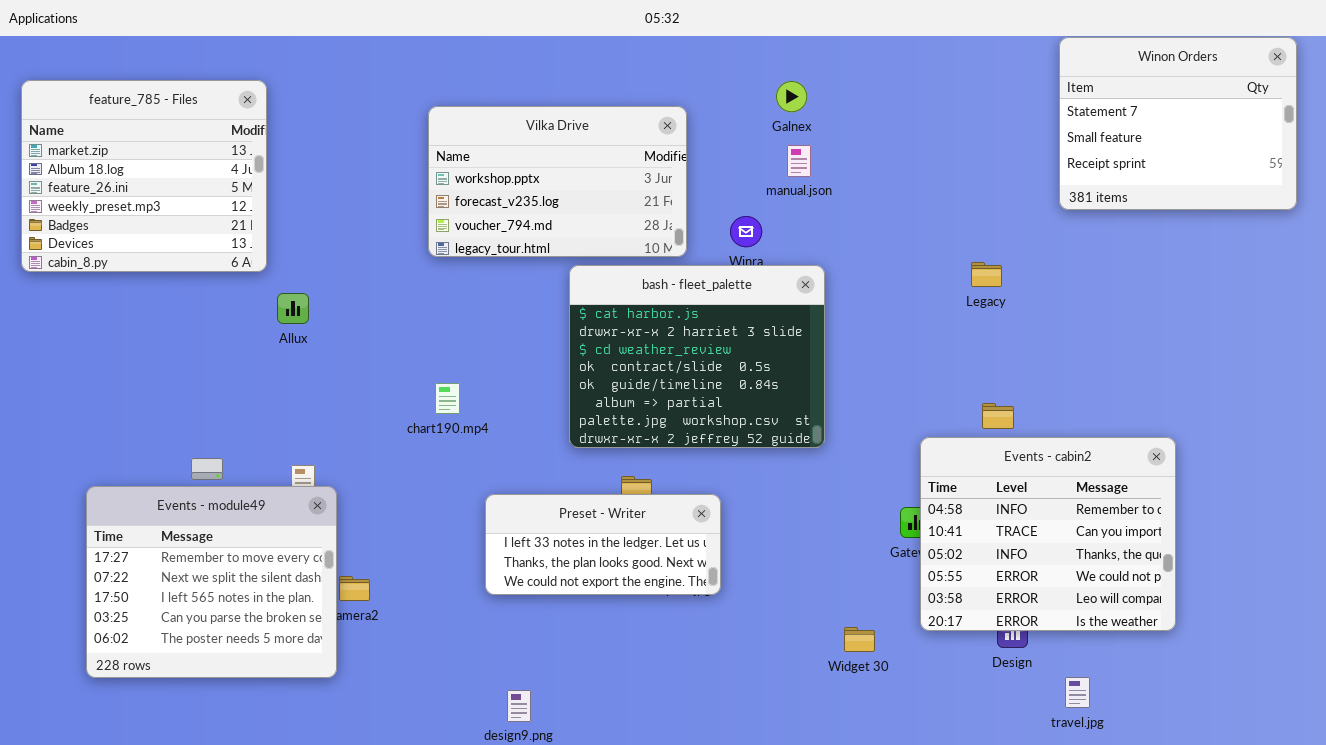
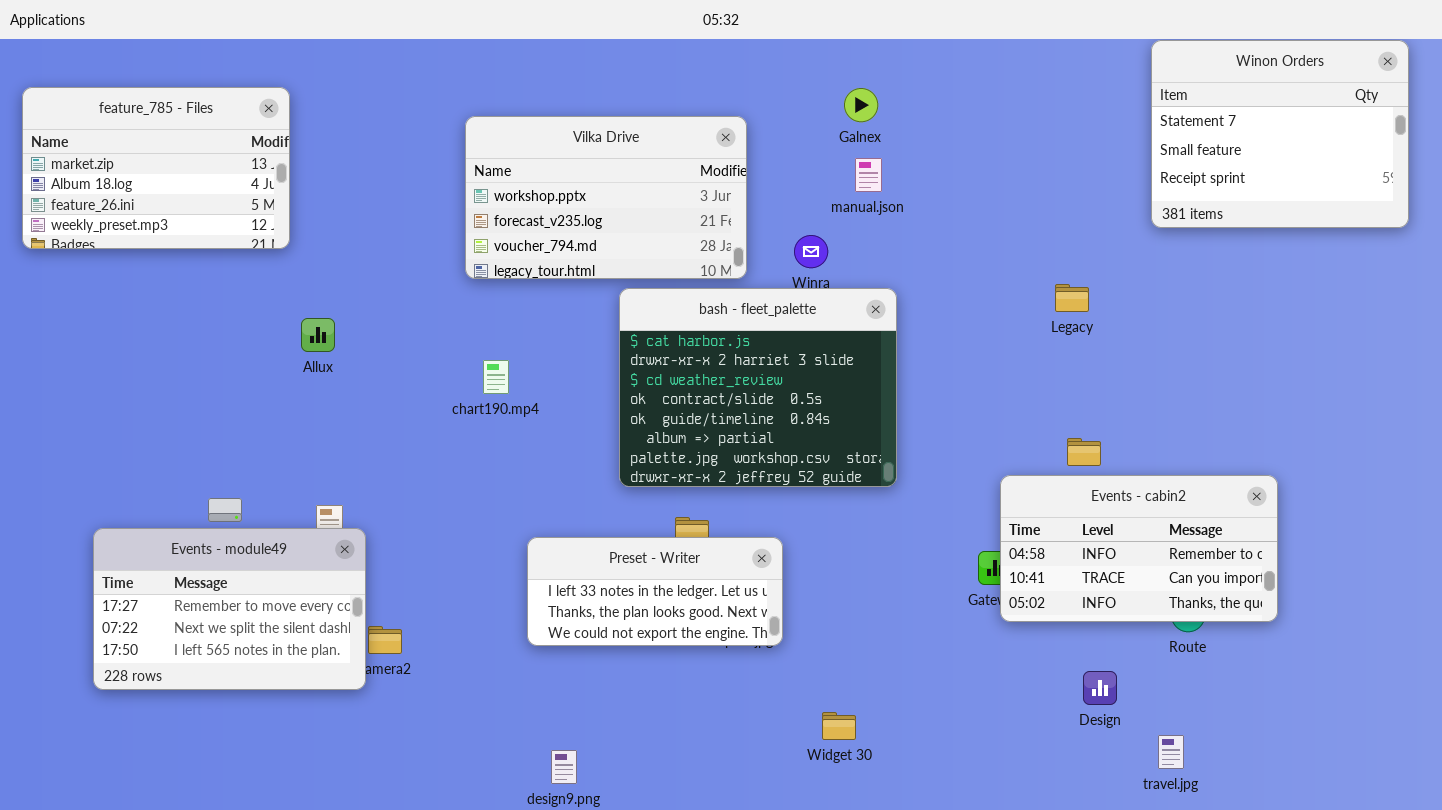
feature_785 - Files: [21,80,267,272] -> [22,87,290,249], resized
chart190.mp4: [435,383,460,414] -> [483,360,509,394], moved
Events - cabin2: [920,437,1176,631] -> [1000,475,1278,622], resized
Events - module49: [86,486,337,678] -> [93,528,366,690], resized
Widget 30: [844,627,875,652] -> [822,712,856,740], moved

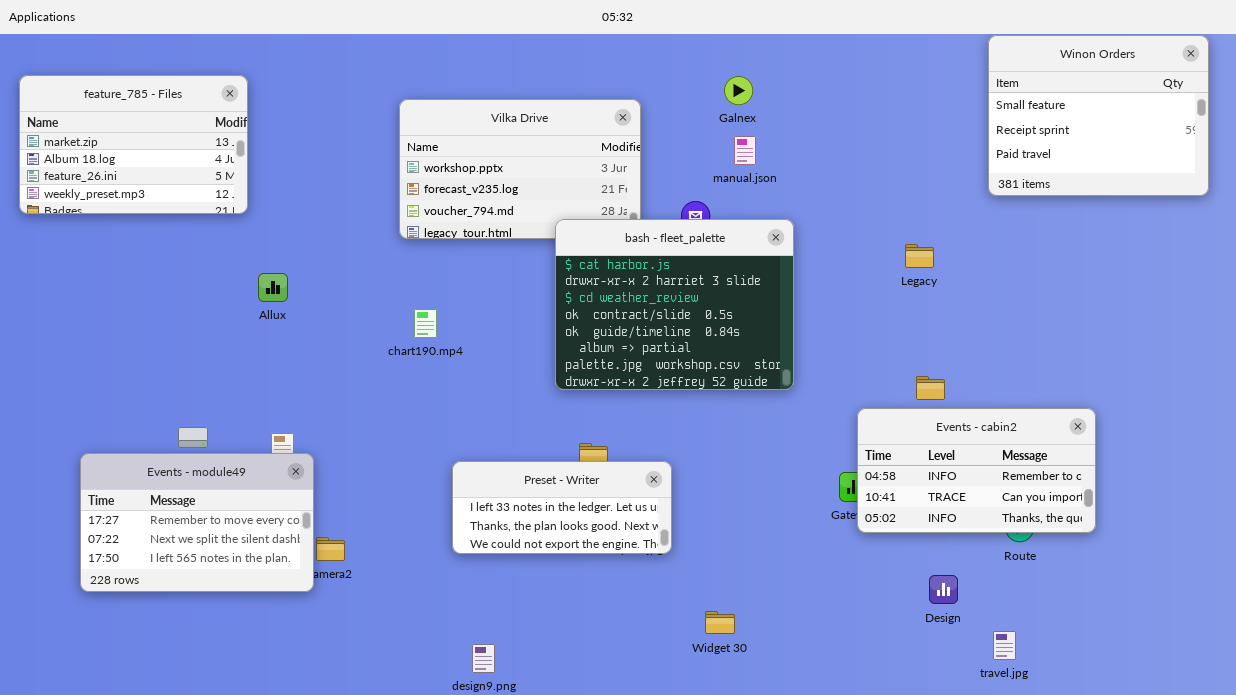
Winon Orders: [1151,40,1409,228] -> [988,35,1209,196], scrolled down 1 row
bash - fleet_palette: [619,288,897,487] -> [555,219,794,390], moved

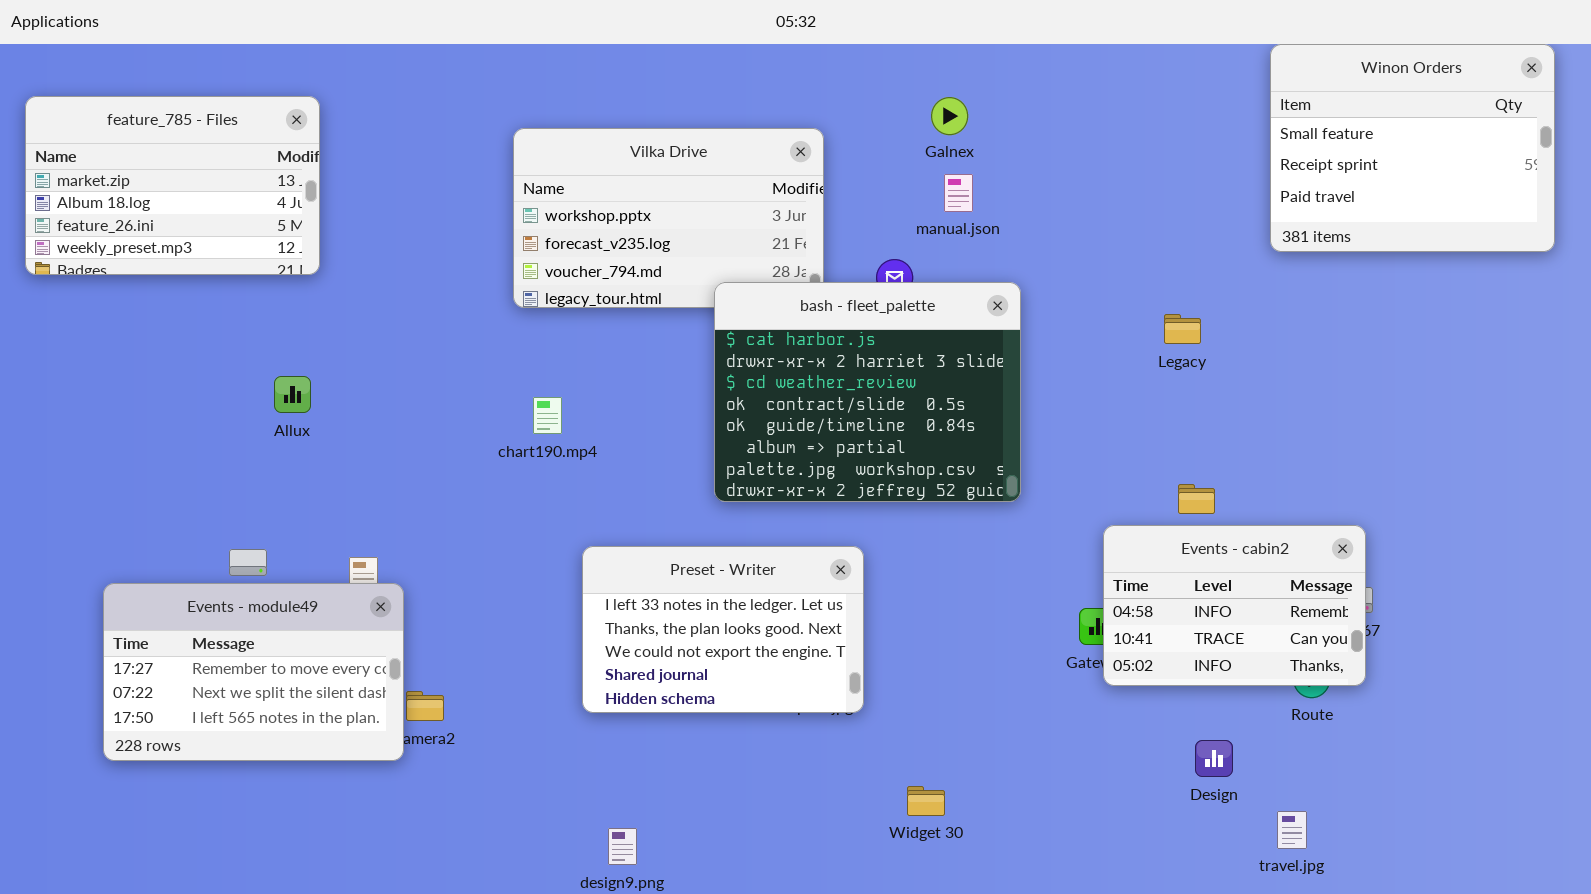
Allux: [258,273,288,302] -> [274,376,311,413], moved
Events - cabin2: [857,408,1096,533] -> [1103,525,1366,686], resized
Preset - Writer: [452,461,672,554] -> [582,546,864,713], resized

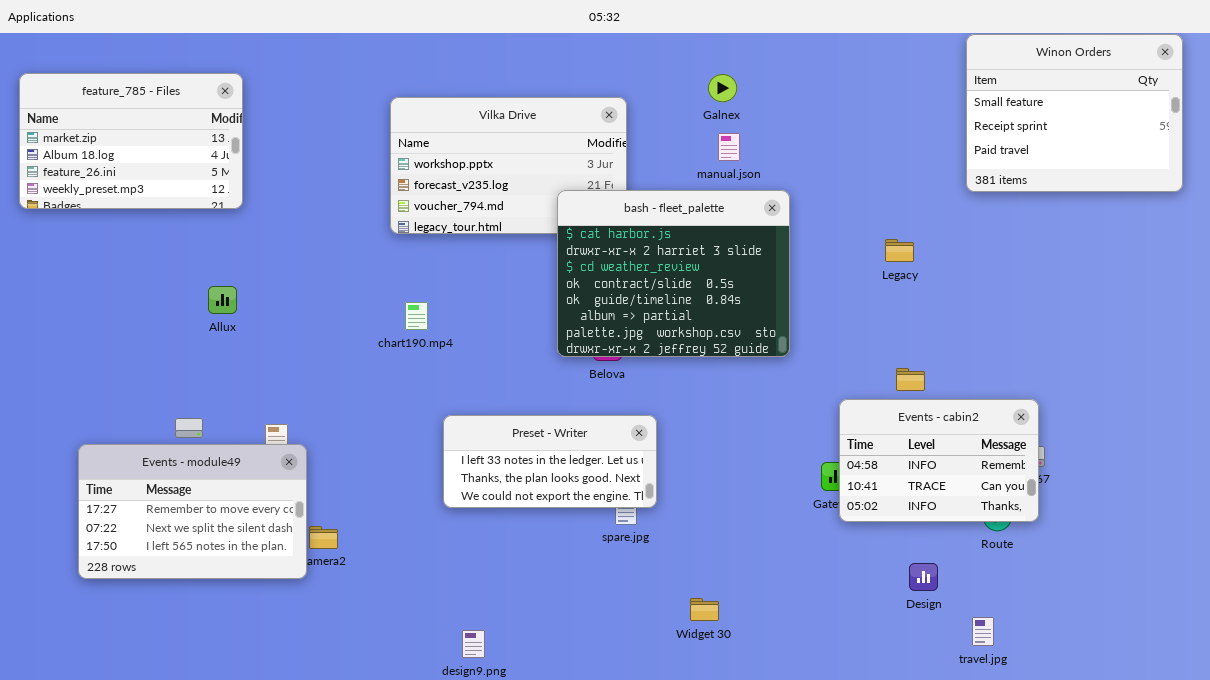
bash - fleet_palette: [714,282,1021,502] -> [557,190,790,357], moved
Preset - Writer: [582,546,864,713] -> [443,415,657,508], resized

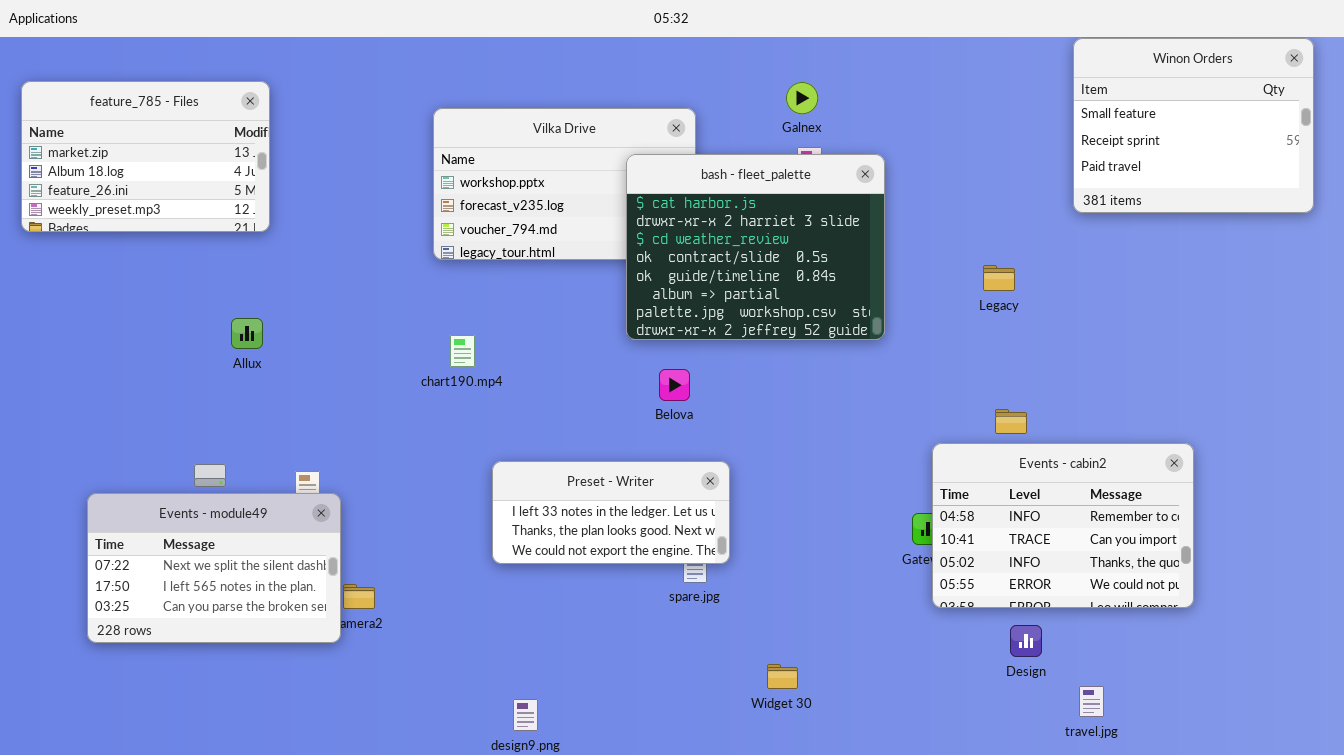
bash - fleet_palette: [557,190,790,357] -> [626,154,885,340], moved
Events - cabin2: [839,399,1039,522] -> [932,443,1194,608], resized
Events - module49: [78,444,307,579] -> [87,493,341,643], scrolled down 1 row

